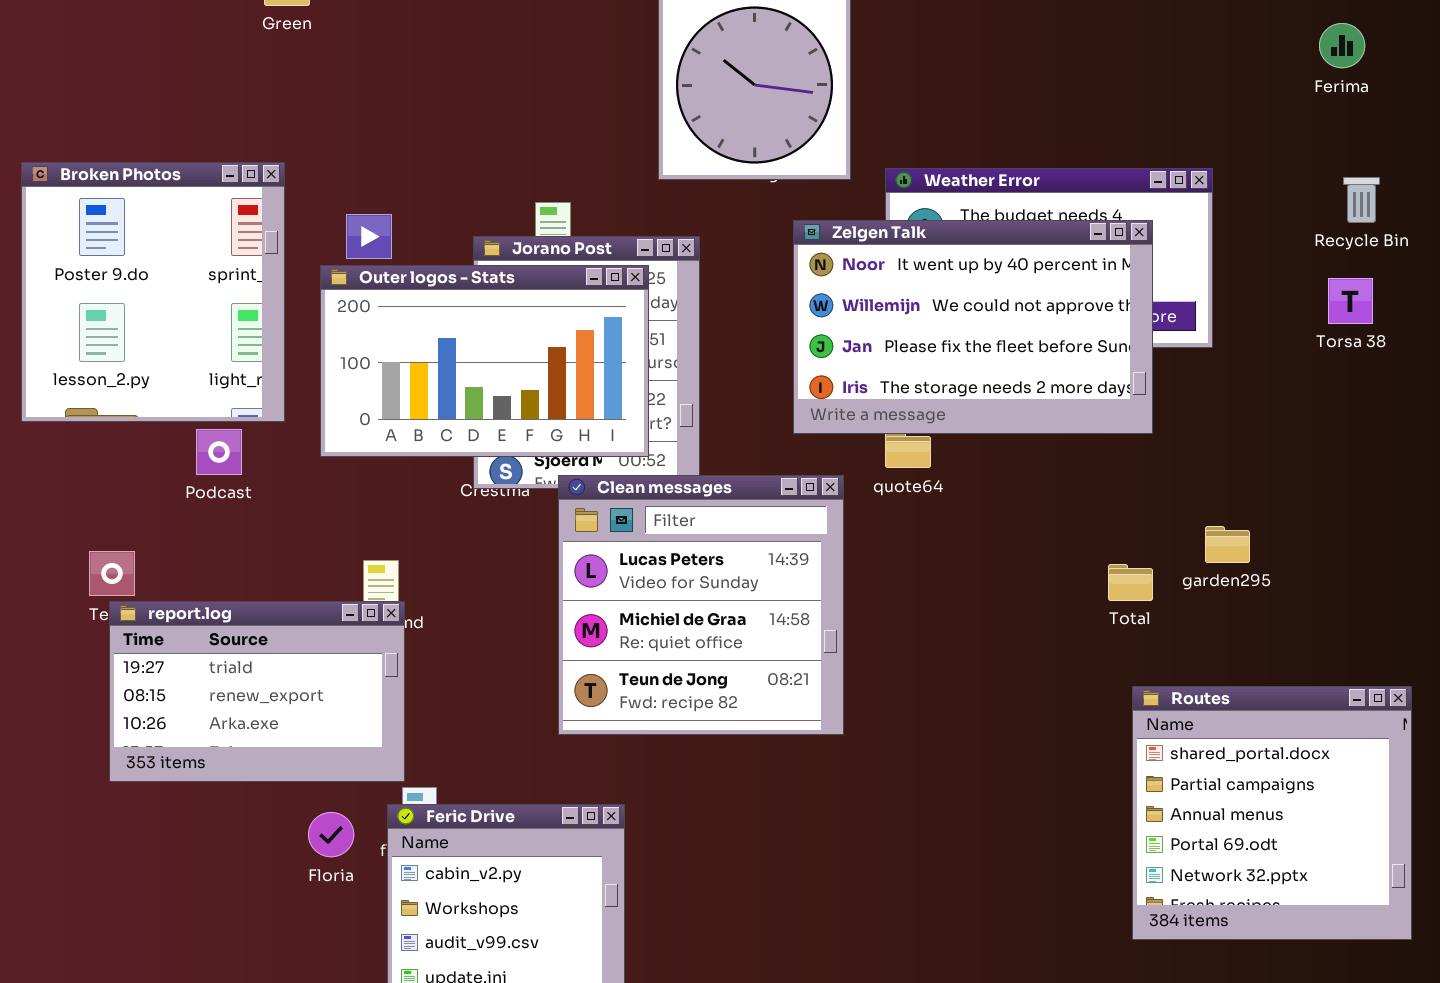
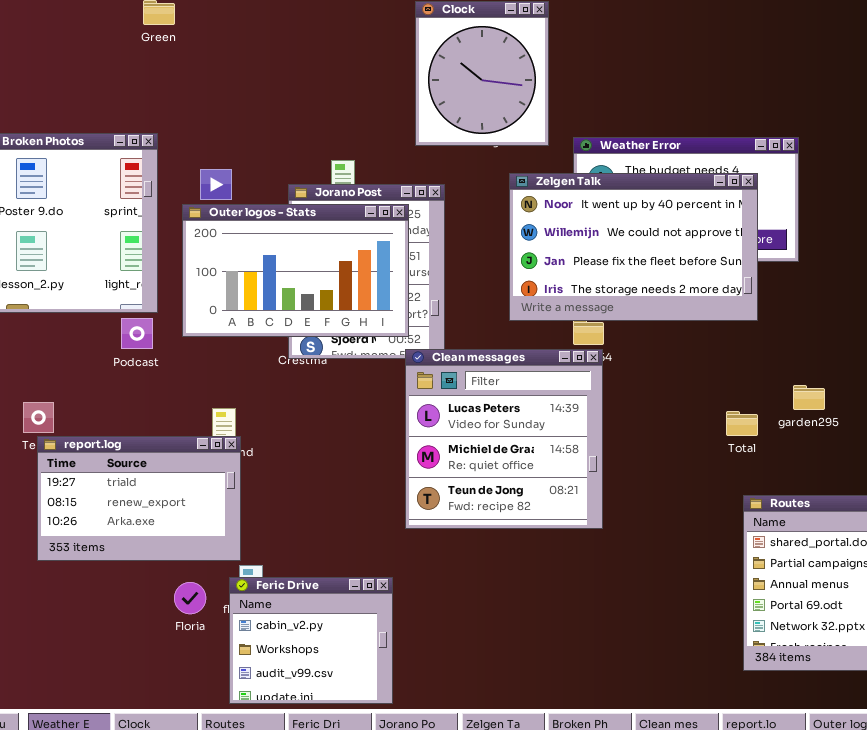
Podcast: [196,429,242,475] -> [121,318,153,349], moved
Clean messages: [558,475,844,735] -> [405,349,603,529], moved

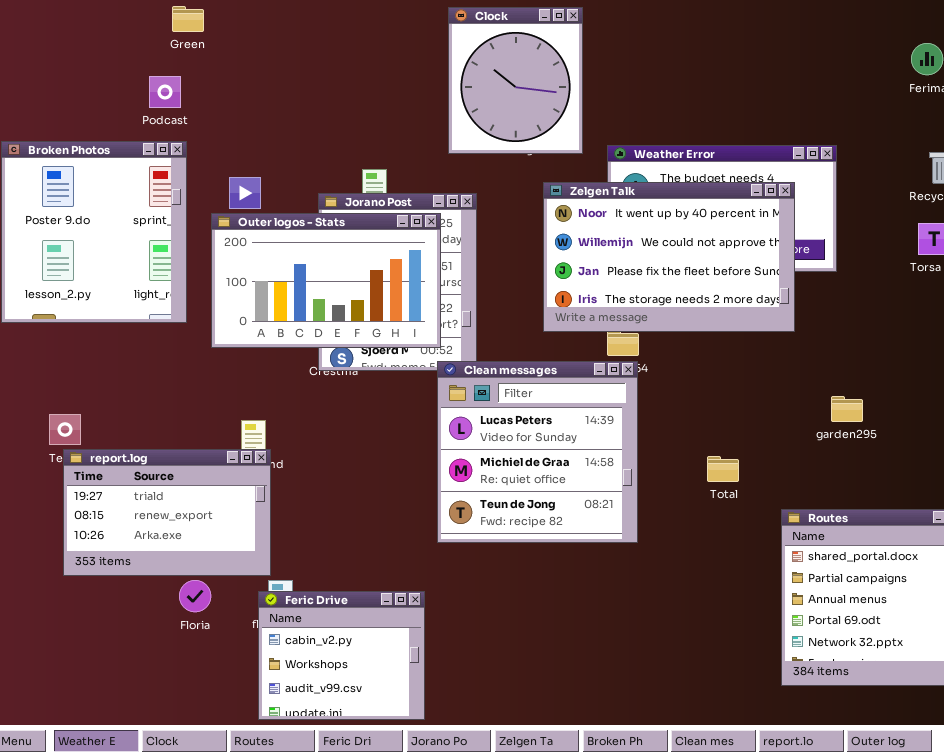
Podcast: [121,318,153,349] -> [149,76,181,108], moved
Total: [726,411,758,436] -> [707,456,739,482], moved
Floria: [174,582,206,614] -> [179,580,211,612], moved

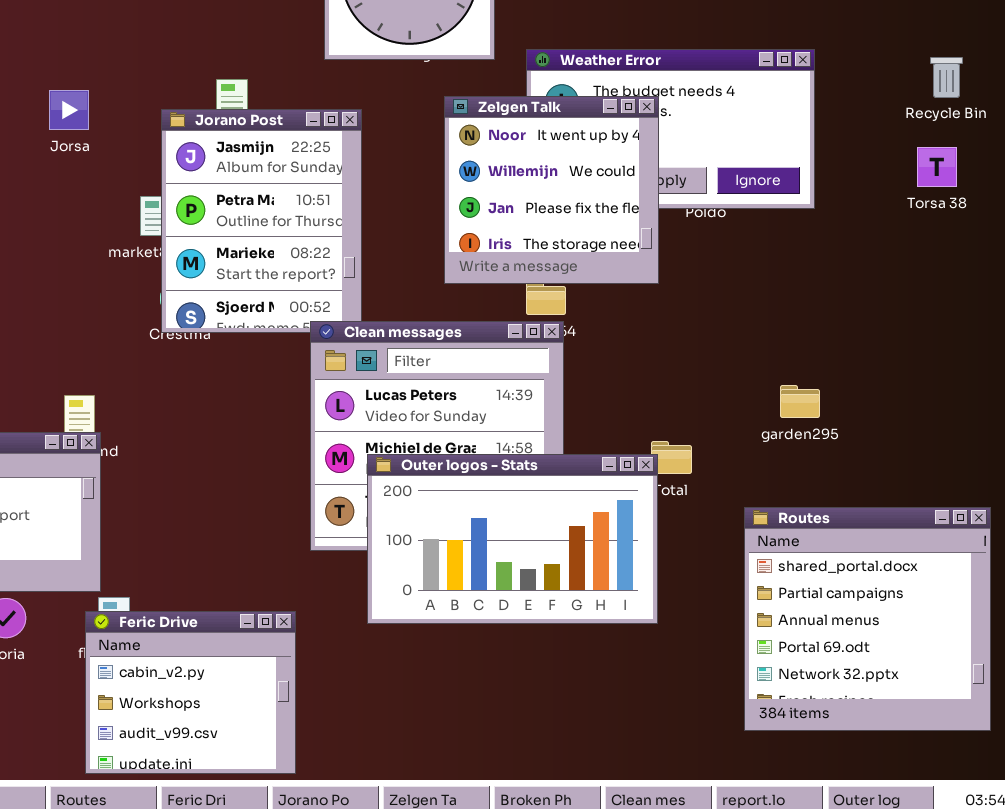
Zelgen Talk: [543,182,795,332] -> [444,96,659,284], resized
Outer logos - Stats: [211,213,441,348] -> [367,454,658,624], moved
garden295: [831,396,863,422] -> [780,385,820,418], moved

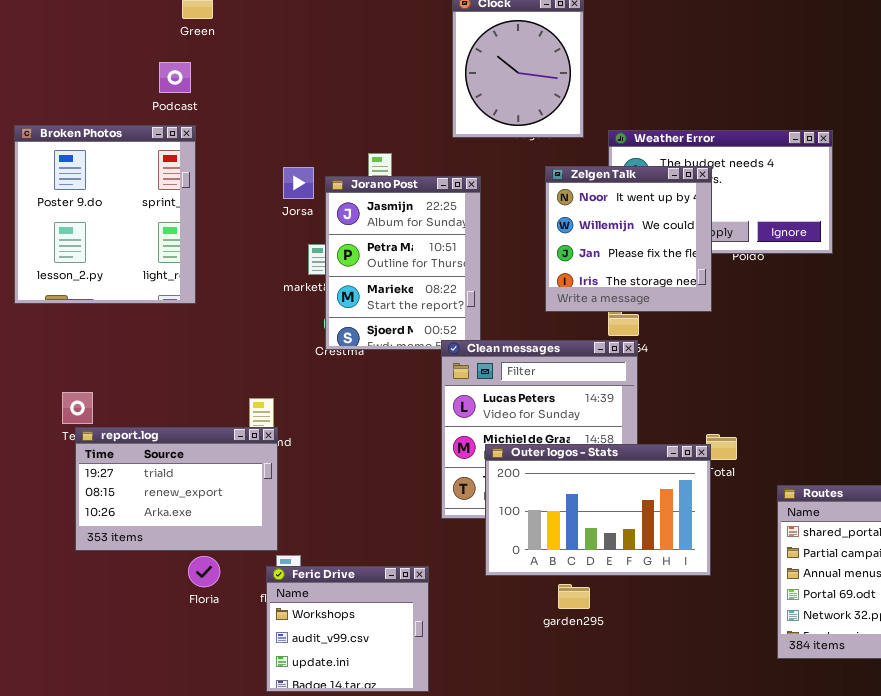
Jorsa: [49,90,89,130] -> [283,167,314,199], moved
garden295: [780,385,820,418] -> [558,584,590,609], moved
Feric Drive: [85,611,296,774] -> [266,566,429,692], scrolled down 1 row

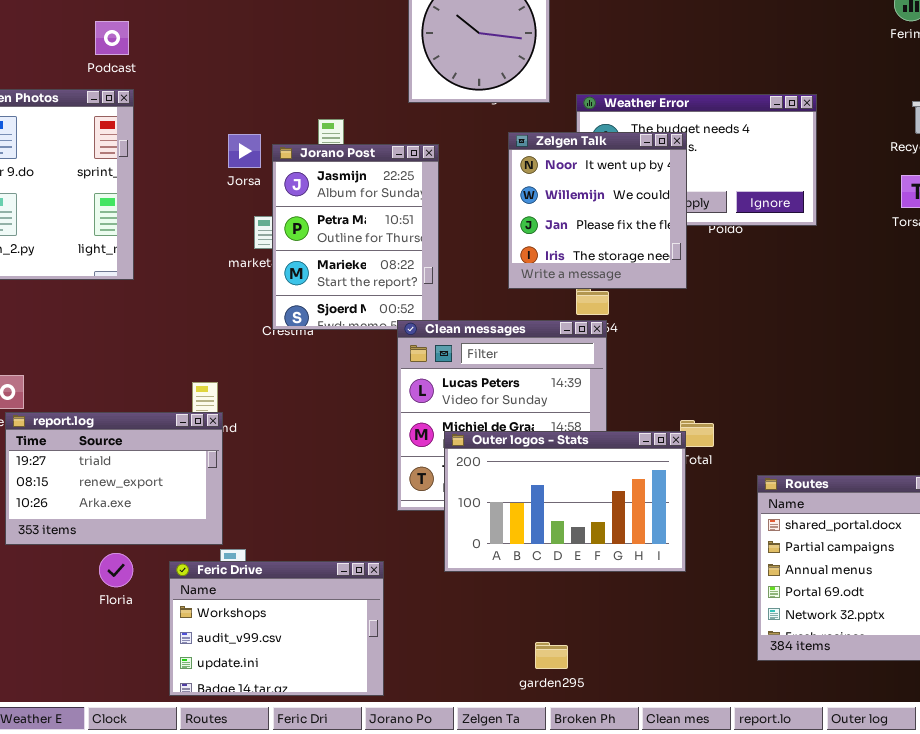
Floria: [188,556,220,587] -> [99,553,133,587], moved
Feric Drive: [266,566,429,692] -> [169,561,384,696], resized
garden295: [558,584,590,609] -> [535,642,568,669], moved

